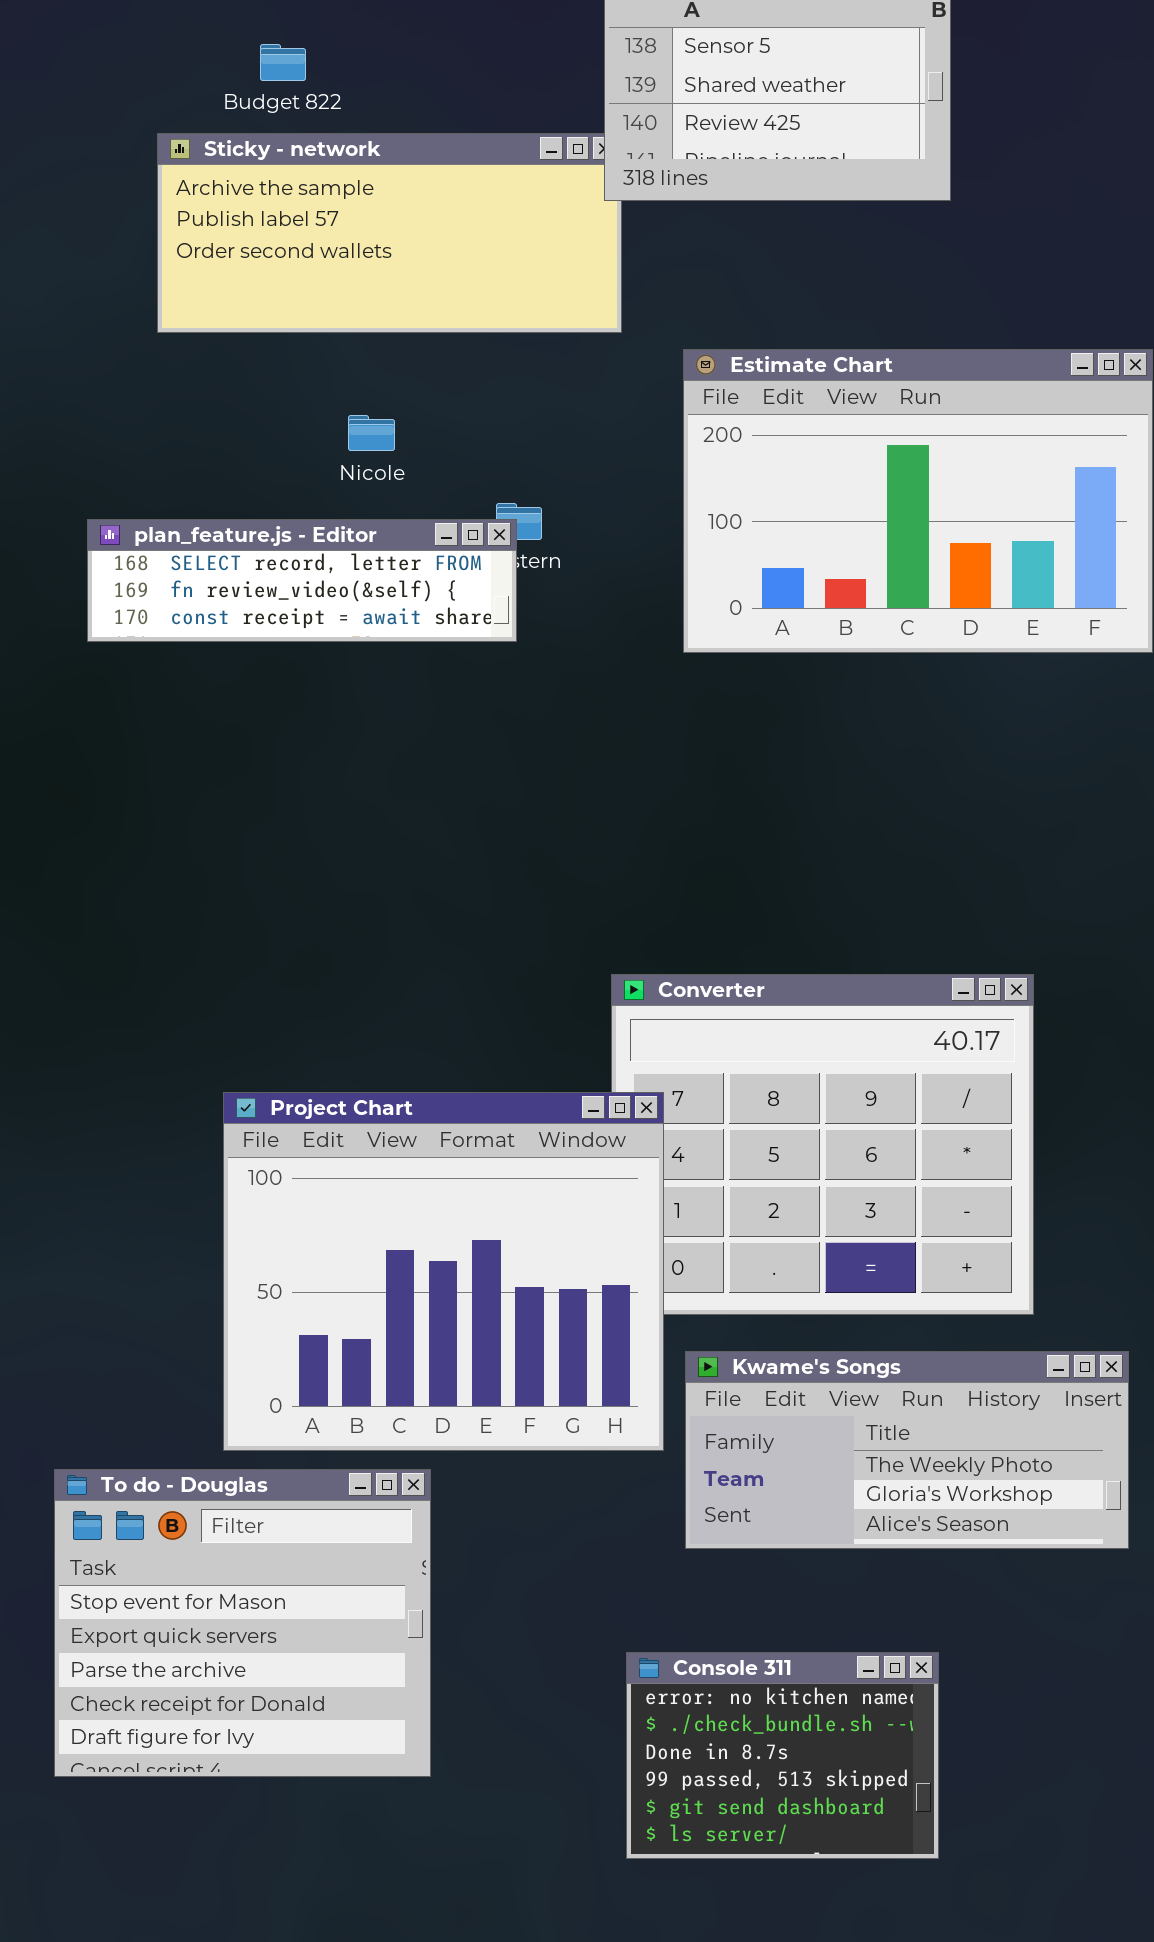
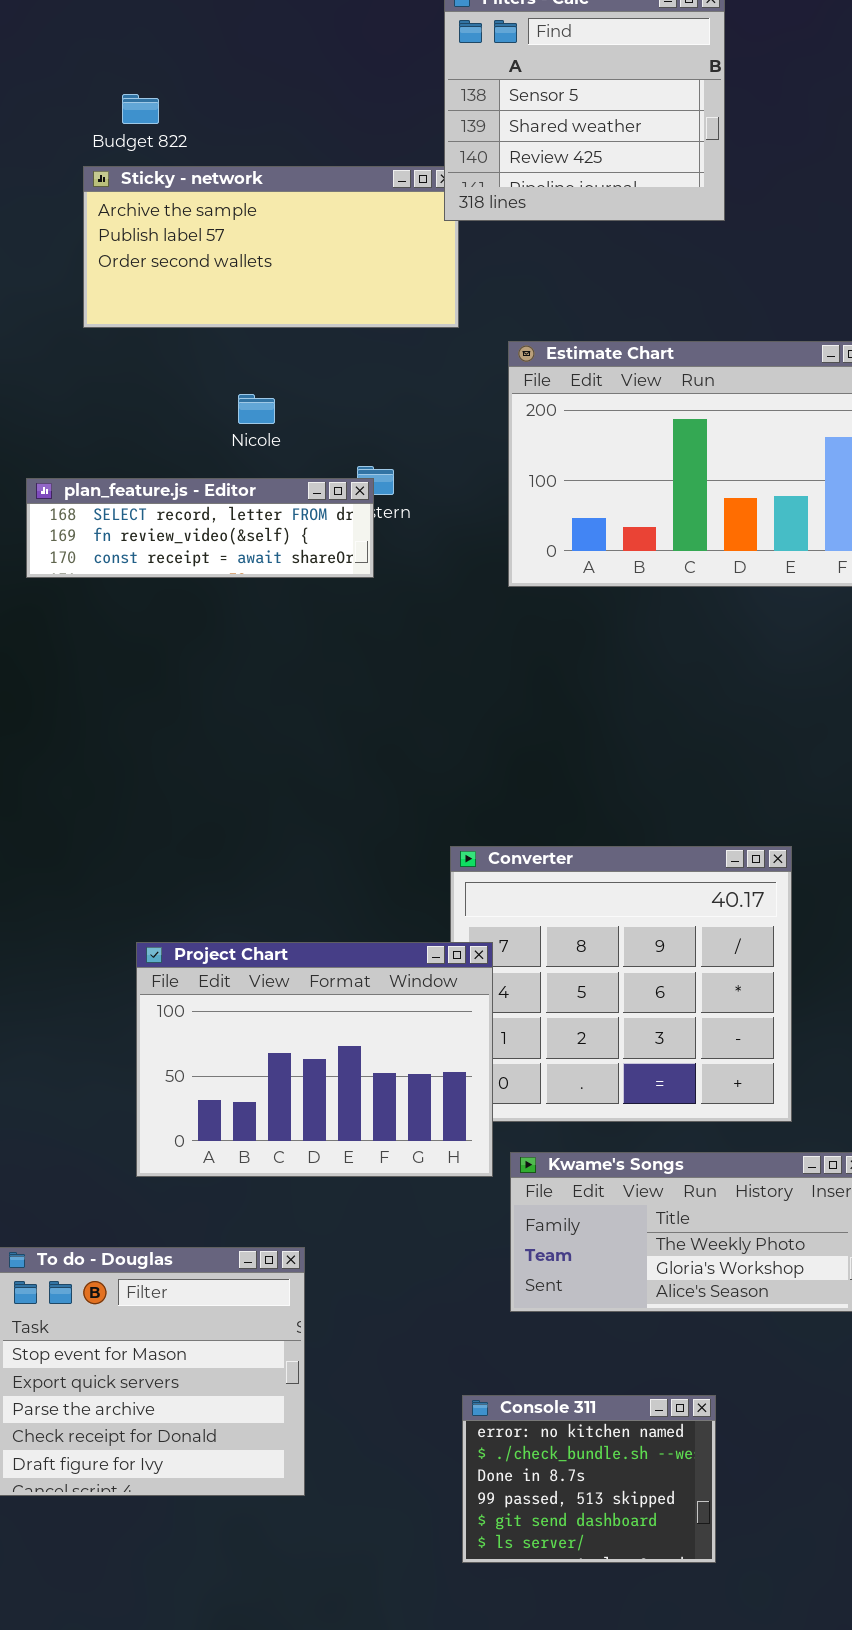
Budget 822: [260,44,306,81] -> [122,94,159,124], moved
Project Chart: [223,1092,664,1451] -> [136,942,493,1177], resized

